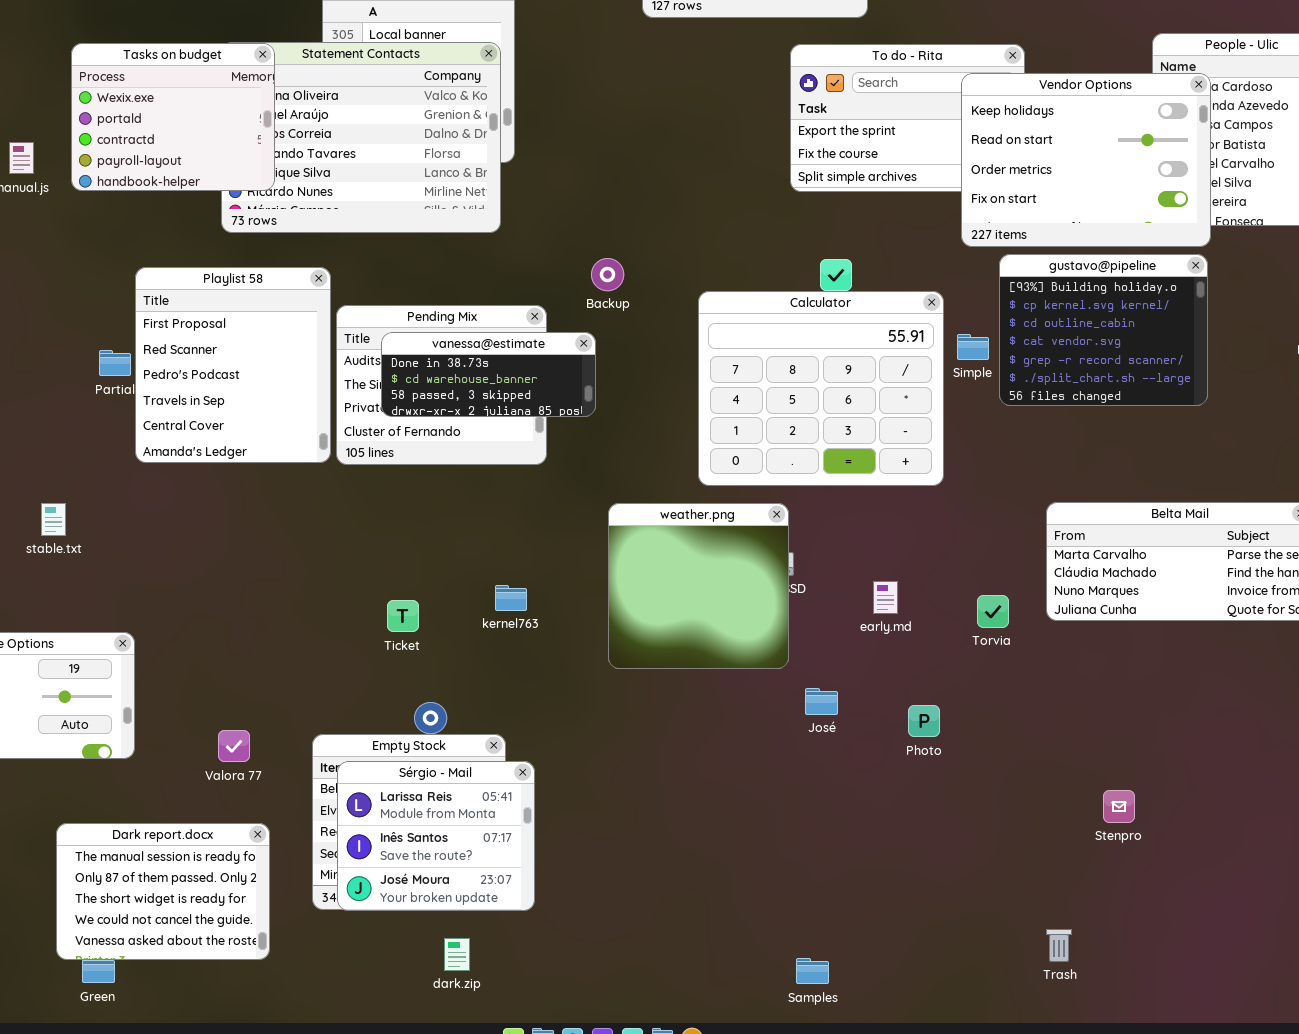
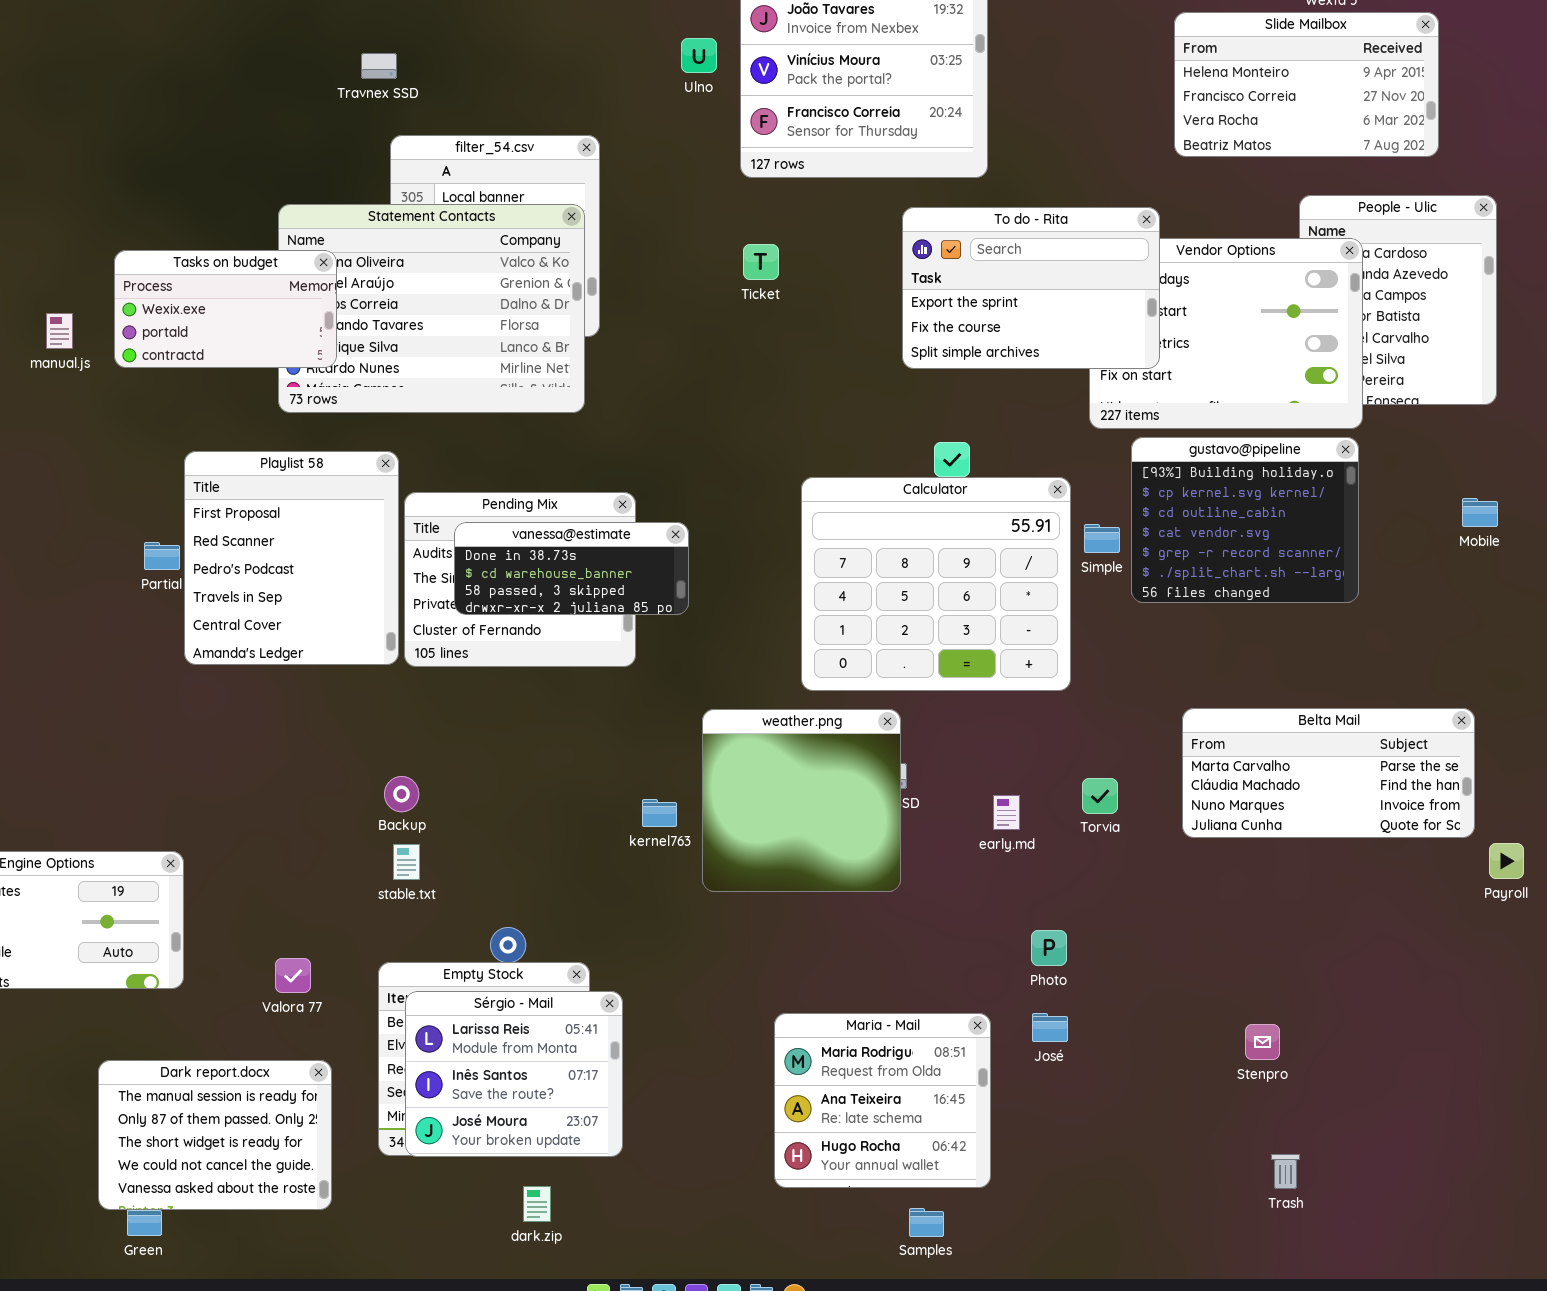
Tasks on budget: [71,43,275,191] -> [114,250,337,368], resized
To do - Rita: [790,44,1025,192] -> [902,207,1160,369], raised
Backup: [591,258,624,291] -> [384,776,419,812], moved
stable.txt: [41,503,66,536] -> [393,844,420,880], moved
kernel763: [495,585,527,611] -> [642,799,677,827], moved
Torvia: [977,595,1009,628] -> [1082,778,1118,814], moved
Ticket: [387,600,419,632] -> [743,244,779,280], moved
José: [805,688,838,715] -> [1032,1013,1068,1042], moved
Maria - Mail: none -> [774,1013,991,1188], opened
Trash: [1046,929,1072,962] -> [1271,1154,1300,1189], moved

